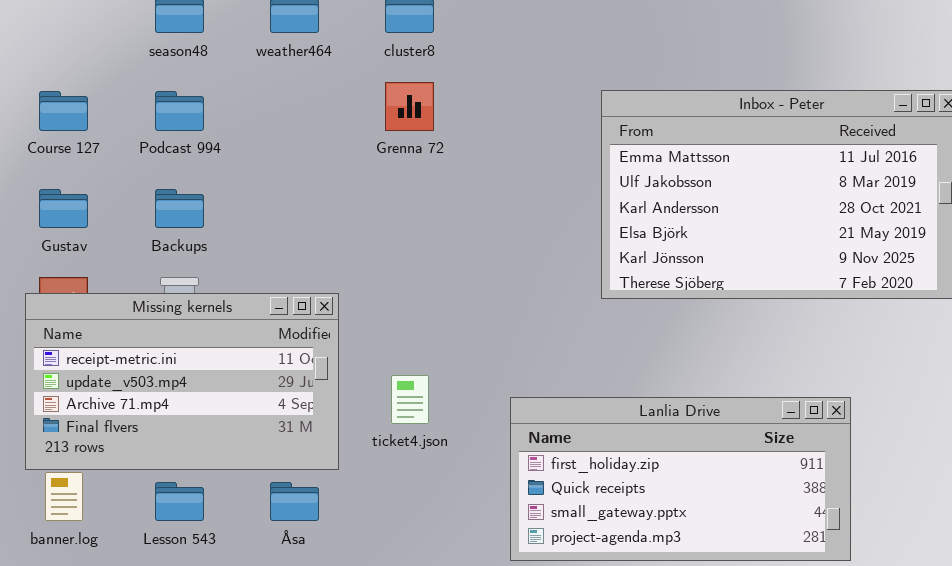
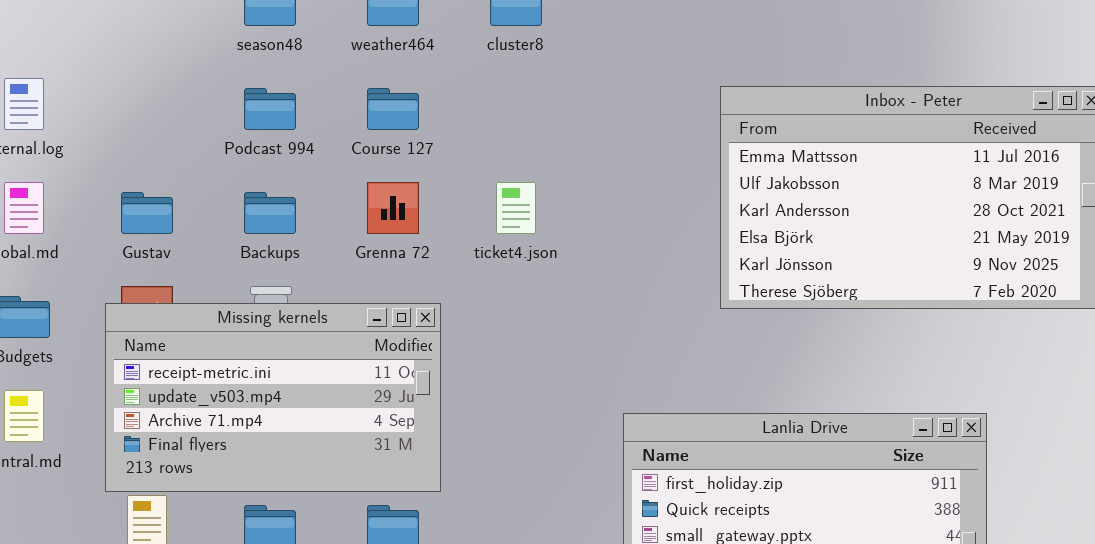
Grenna 72: [385,82,434,131] -> [367,182,419,234], moved
Course 127: [39,91,88,131] -> [367,88,419,130], moved
ticket4.json: [391,375,429,424] -> [496,182,536,234], moved

